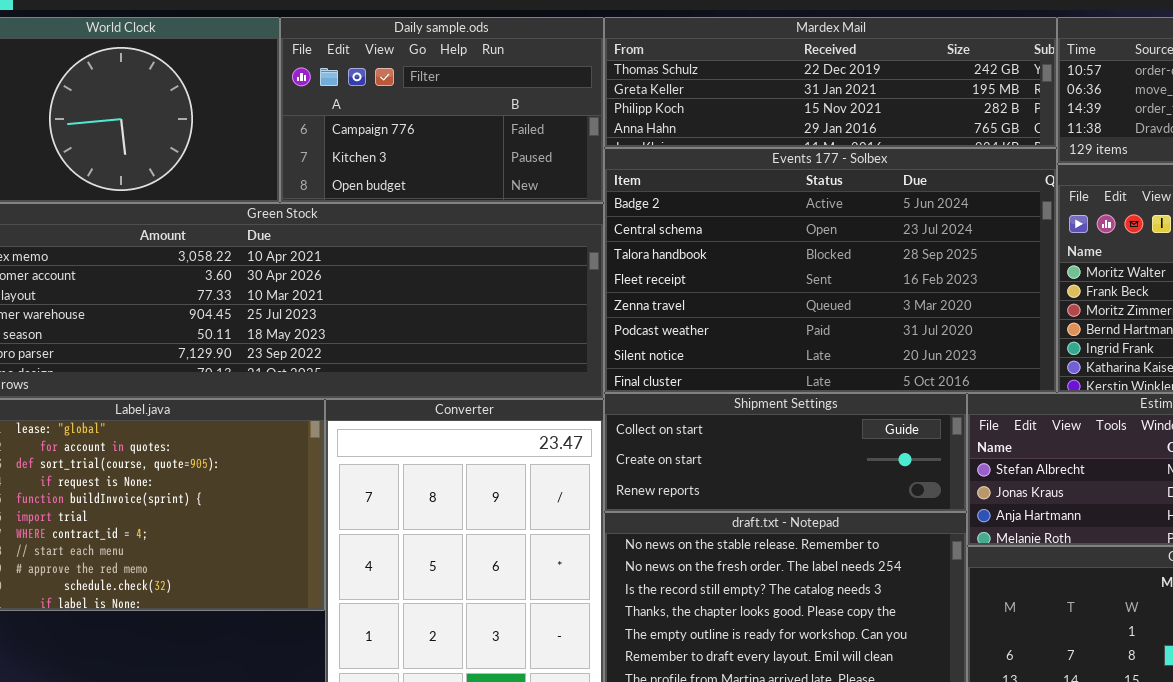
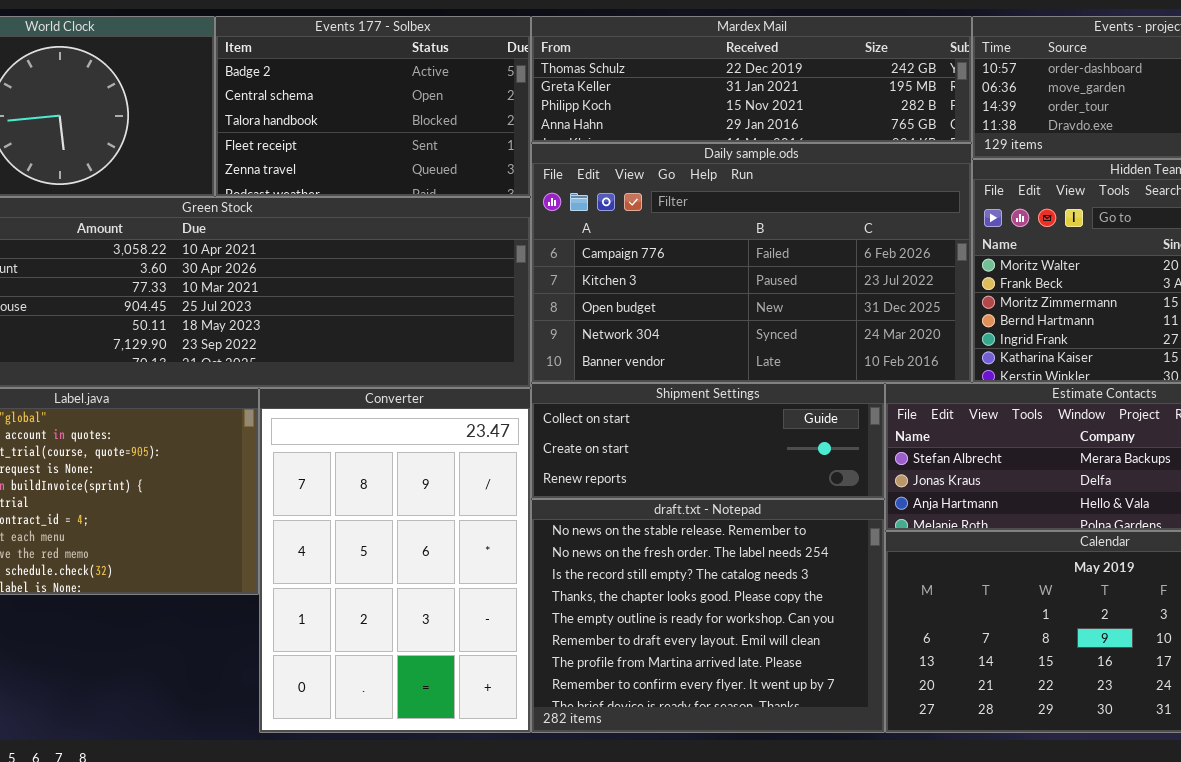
Daily sample.ods: [280,17,604,203] -> [531,143,972,383], moved, resized
Events 177 - Solbex: [604,148,1057,393] -> [215,16,531,197], moved, resized

